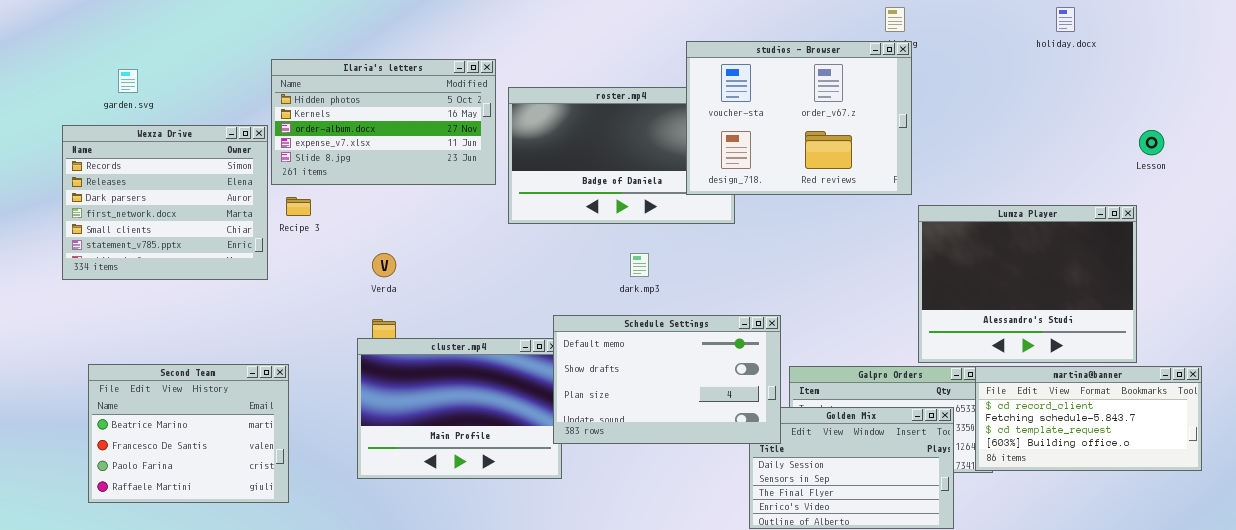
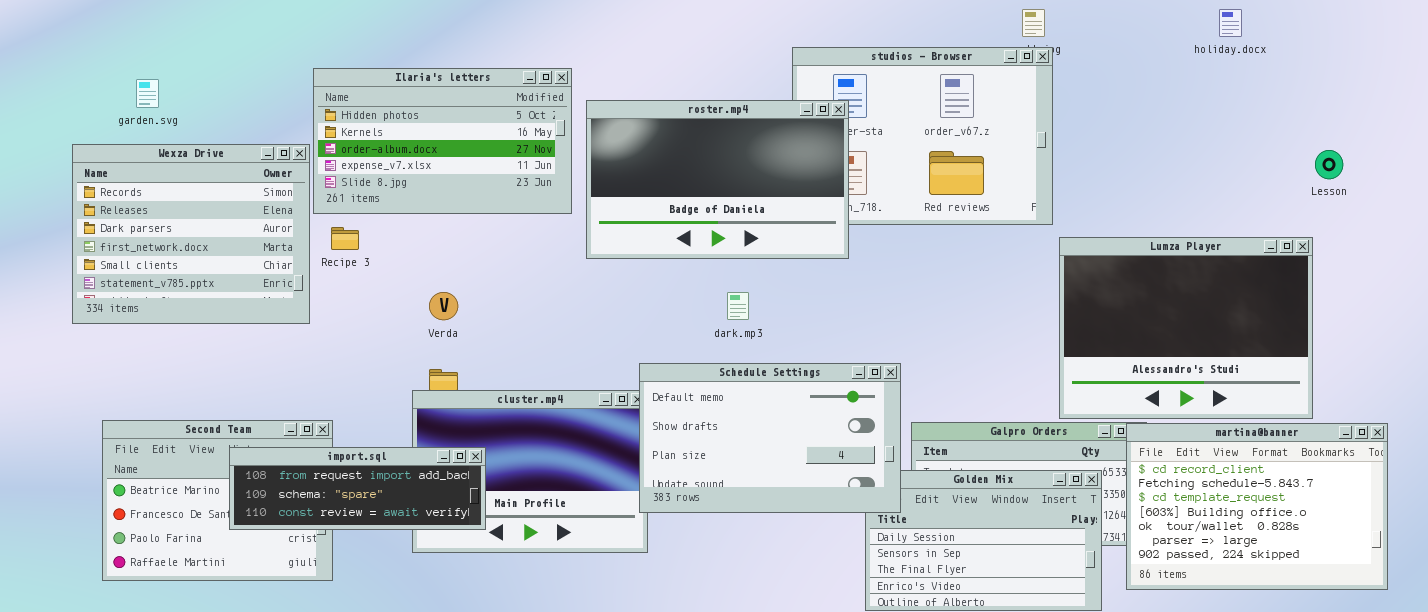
roster.mp4: [508,87,735,224] -> [586,100,849,259], raised
martina@banner: [975,366,1202,471] -> [1126,423,1388,590], resized
import.sql: none -> [229,447,486,530], opened

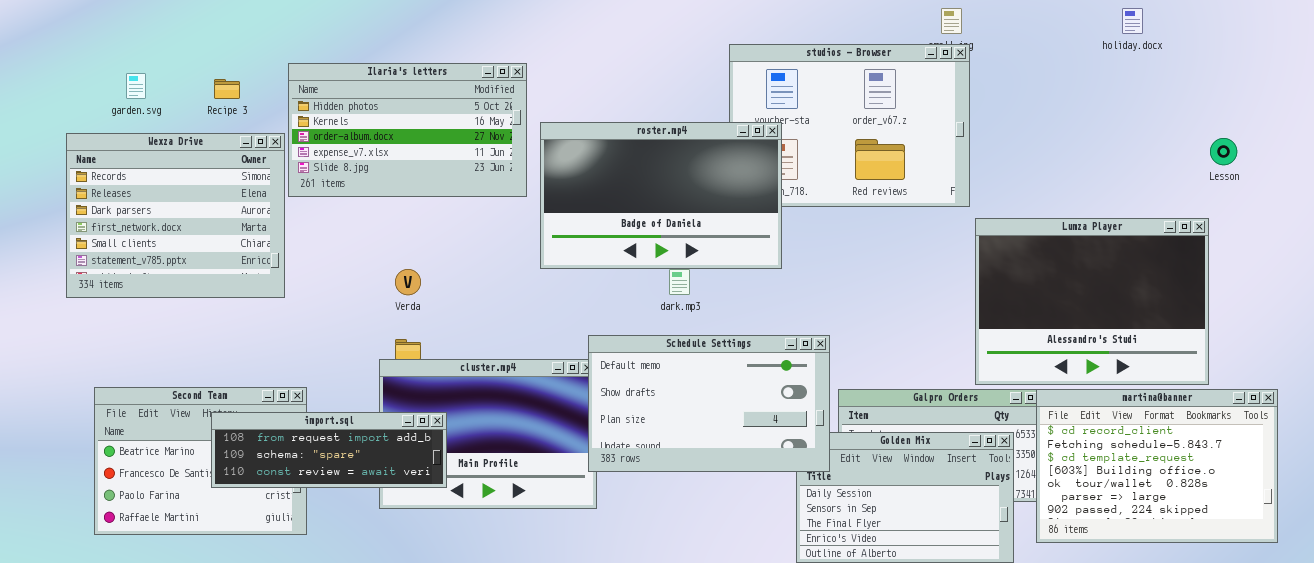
roster.mp4: [586,100,849,259] -> [540,122,782,269], moved
Recipe 3: [331,227,359,250] -> [214,79,240,99], moved

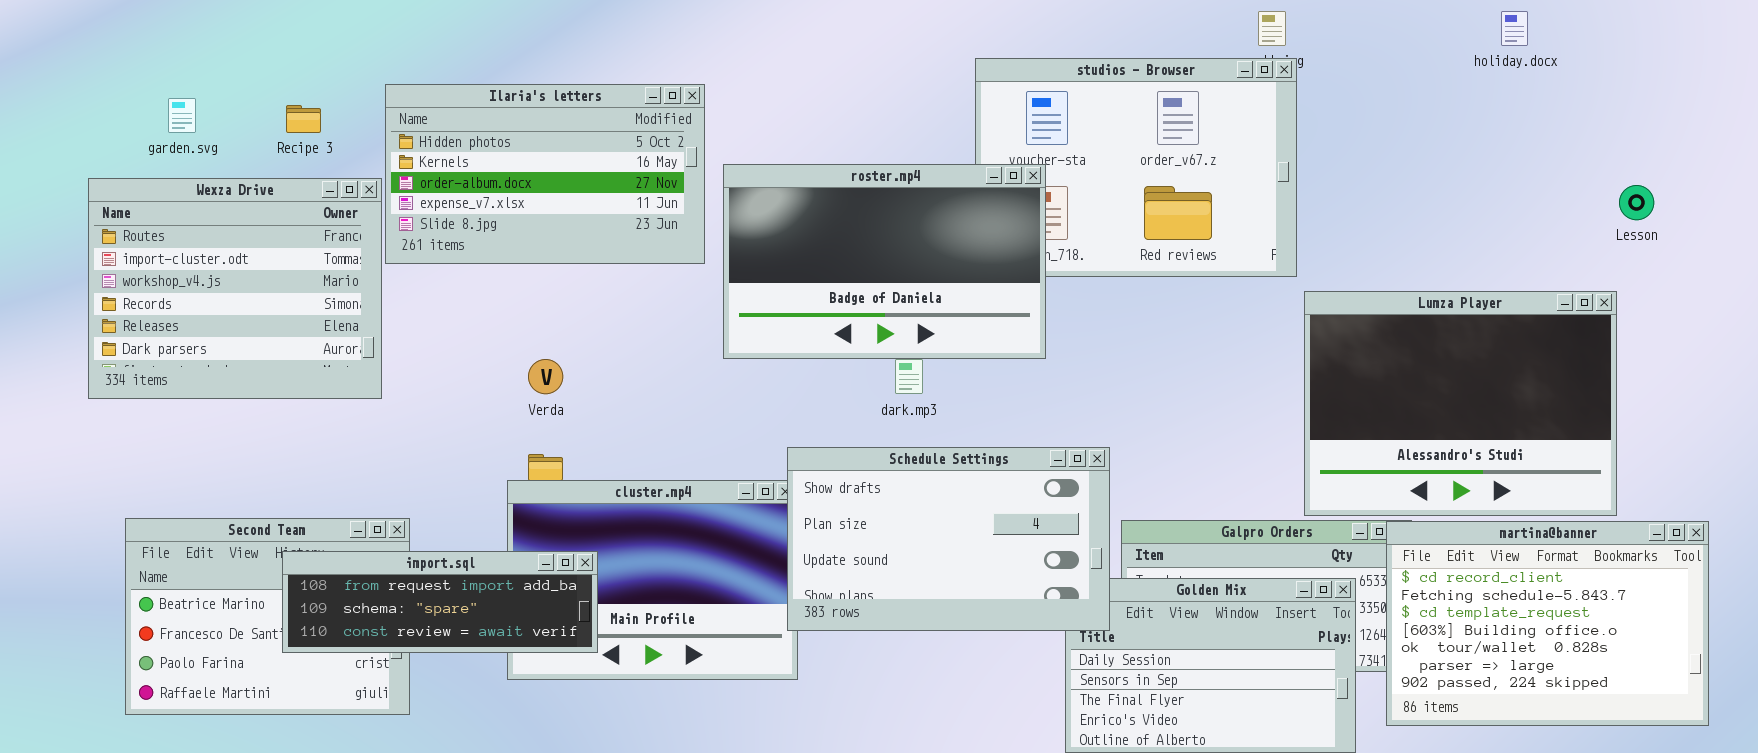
Wexza Drive: [66,133,285,298] -> [88,178,382,399], scrolled up 3 rows
Schedule Settings: [588,335,830,472] -> [787,447,1110,631], scrolled down 1 row

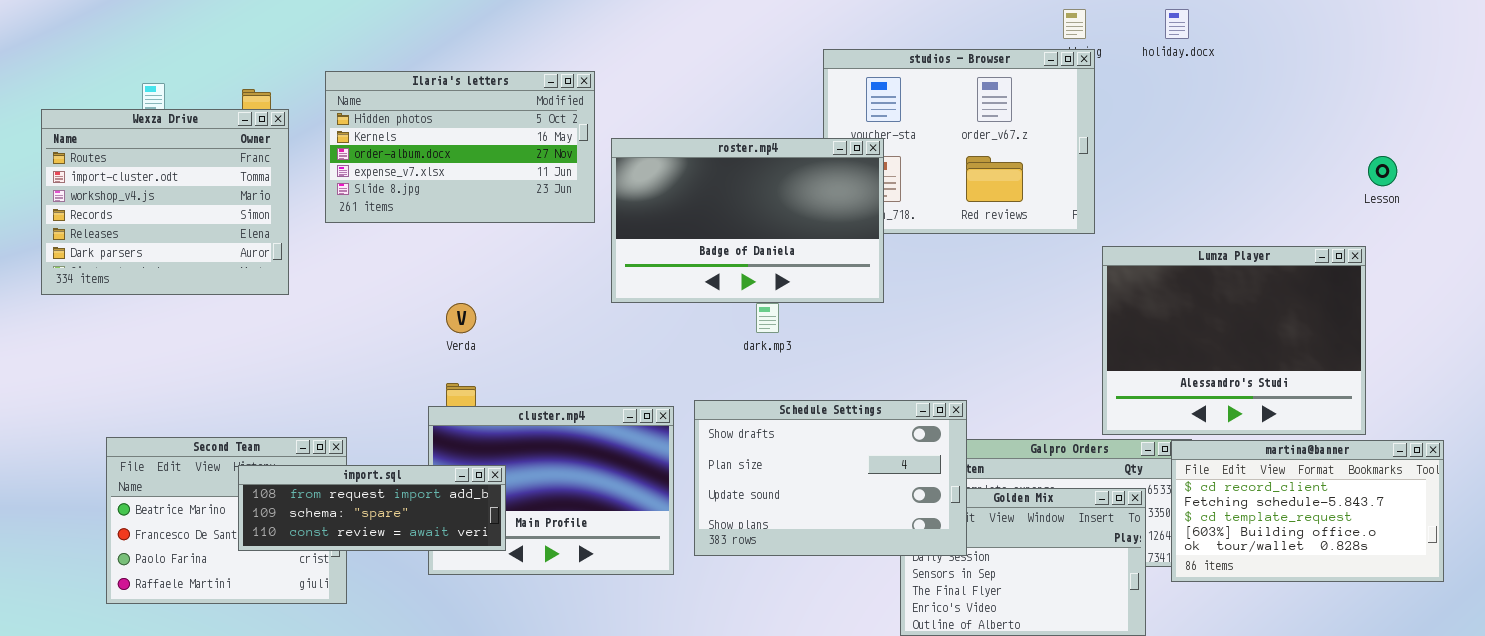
holiday.docx: [1501,11,1528,46] -> [1165,9,1189,39], moved
Wexza Drive: [88,178,382,399] -> [41,109,289,295], moved
Schedule Settings: [787,447,1110,631] -> [694,400,967,556], moved
martina@banner: [1386,521,1709,726] -> [1171,440,1444,582], resized

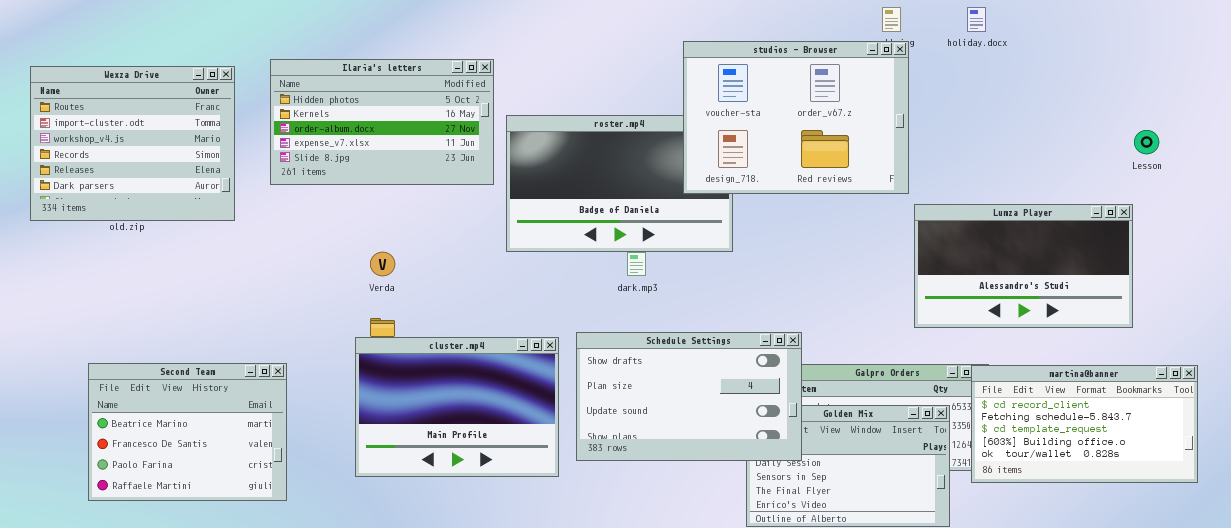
studios - Browser: [823,49,1095,234] -> [683,41,909,194], raised
Wexza Drive: [41,109,289,295] -> [30,66,235,221], moved
Lumza Player: [1102,246,1366,435] -> [914,204,1133,328], resized
import.sql: [238,465,506,551] -> none, closed

